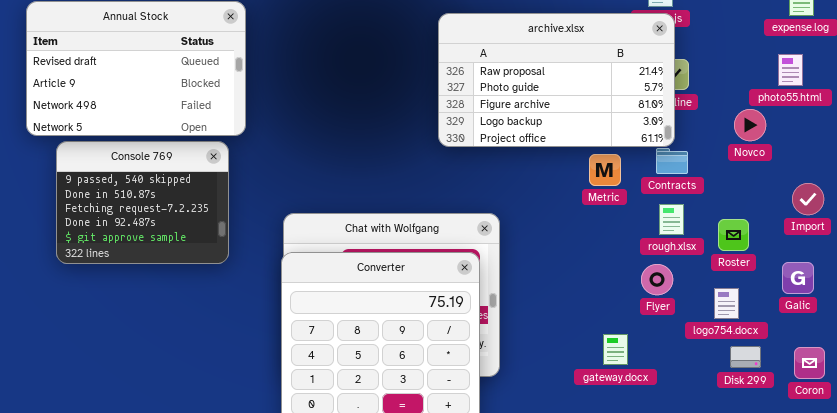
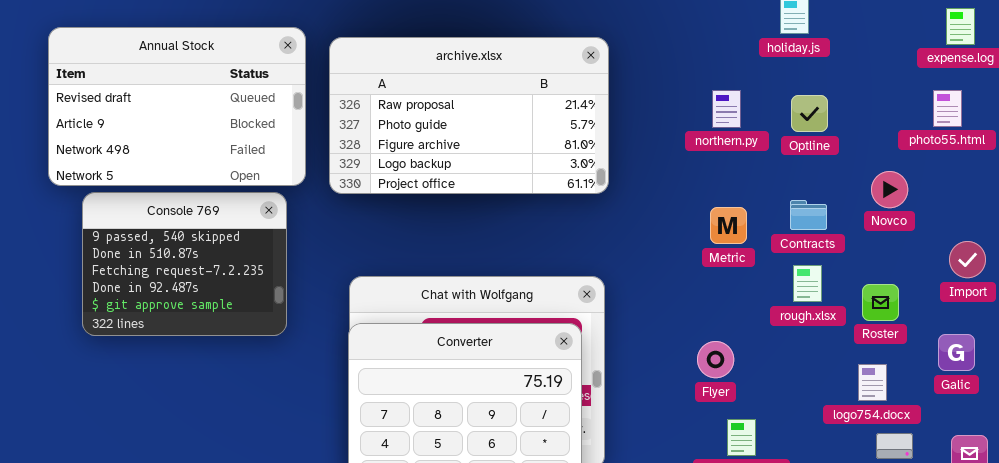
archive.xlsx: [438,13,675,147] -> [329,37,609,194], moved
Novco: [734,109,766,141] -> [871,171,908,208], moved
Flyer: [641,264,673,295] -> [697,341,734,378], moved

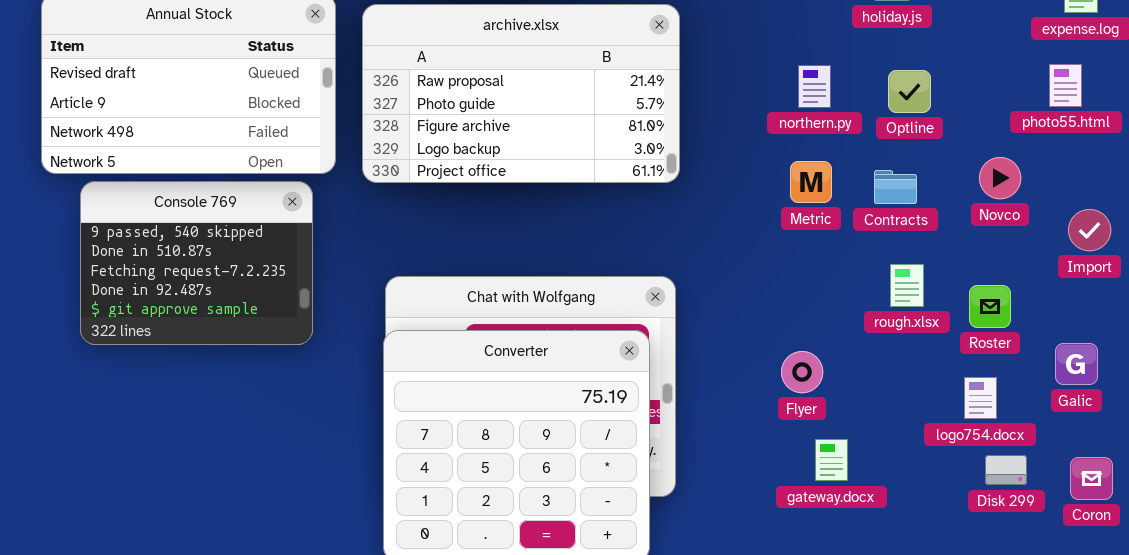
Contracts: [790,200,827,230] -> [874,170,917,204], moved
Metric: [710,207,747,244] -> [790,161,832,203], moved
Import: [949,241,986,278] -> [1068,209,1111,251], moved

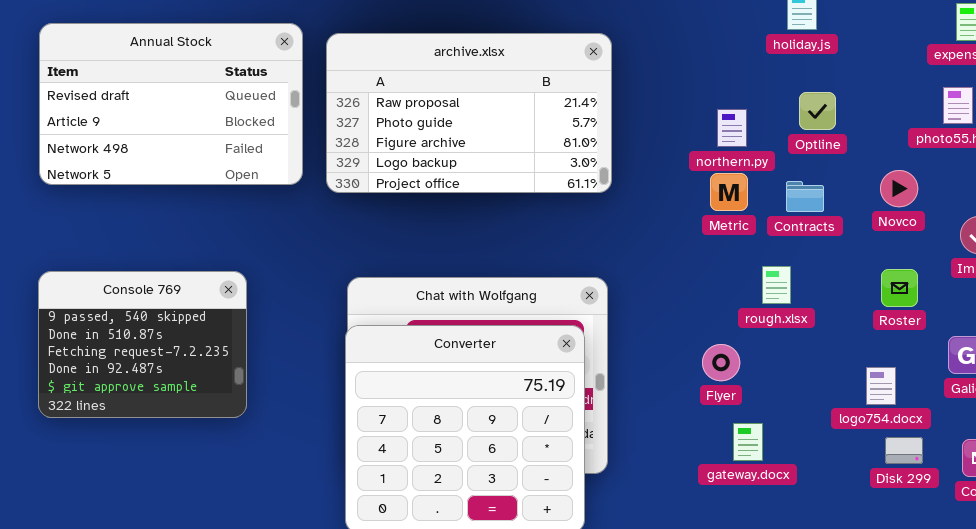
northern.py: [798,65,831,108] -> [717,109,747,147], moved
Console 769: [80,181,313,345] -> [38,271,247,418], moved
rough.xlsx: [890,264,924,307] -> [762,266,791,304], moved
Roster: [969,285,1011,328] -> [881,269,918,307], moved

